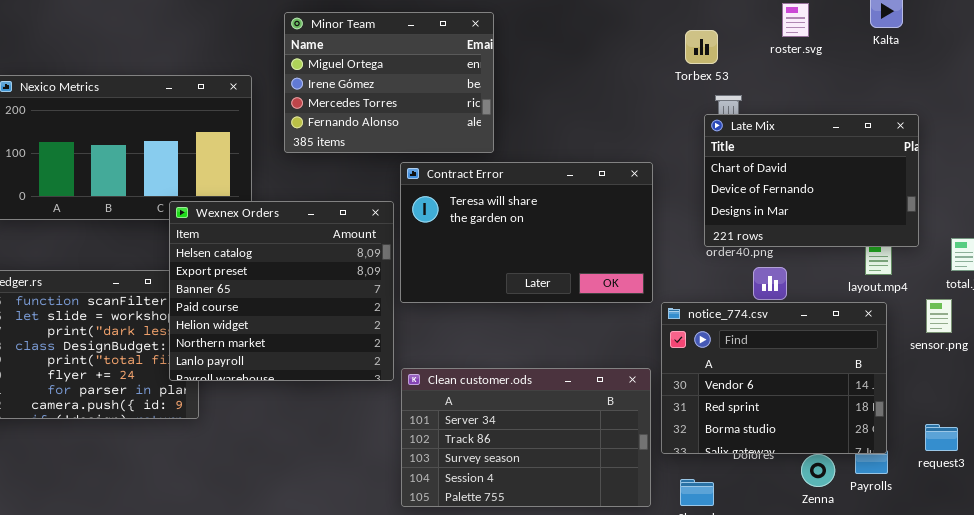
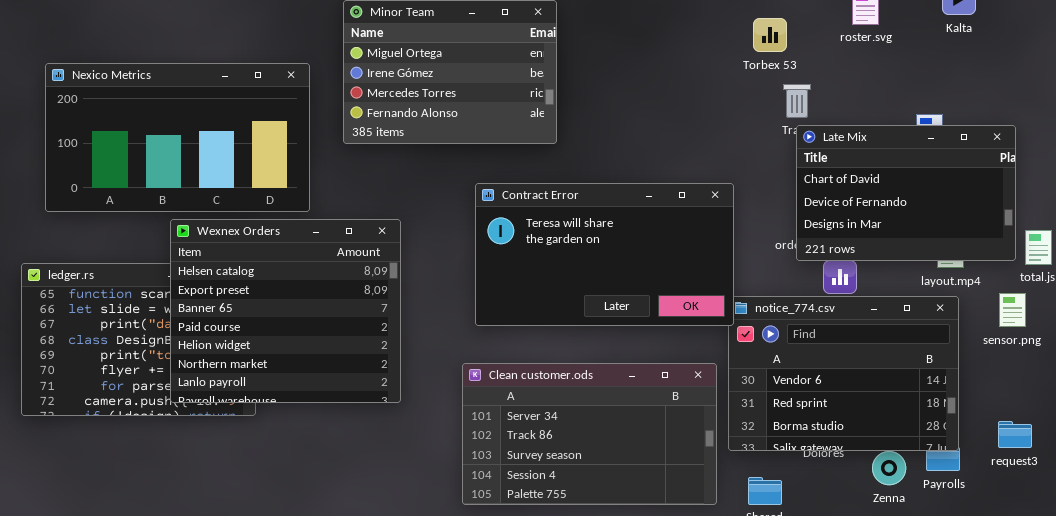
Late Mix: [704,114,919,247] -> [796,125,1016,261], moved
Contract Error: [400,162,653,303] -> [475,183,734,326], moved
Wexnex Orders: [169,201,394,381] -> [170,219,401,403], moved

